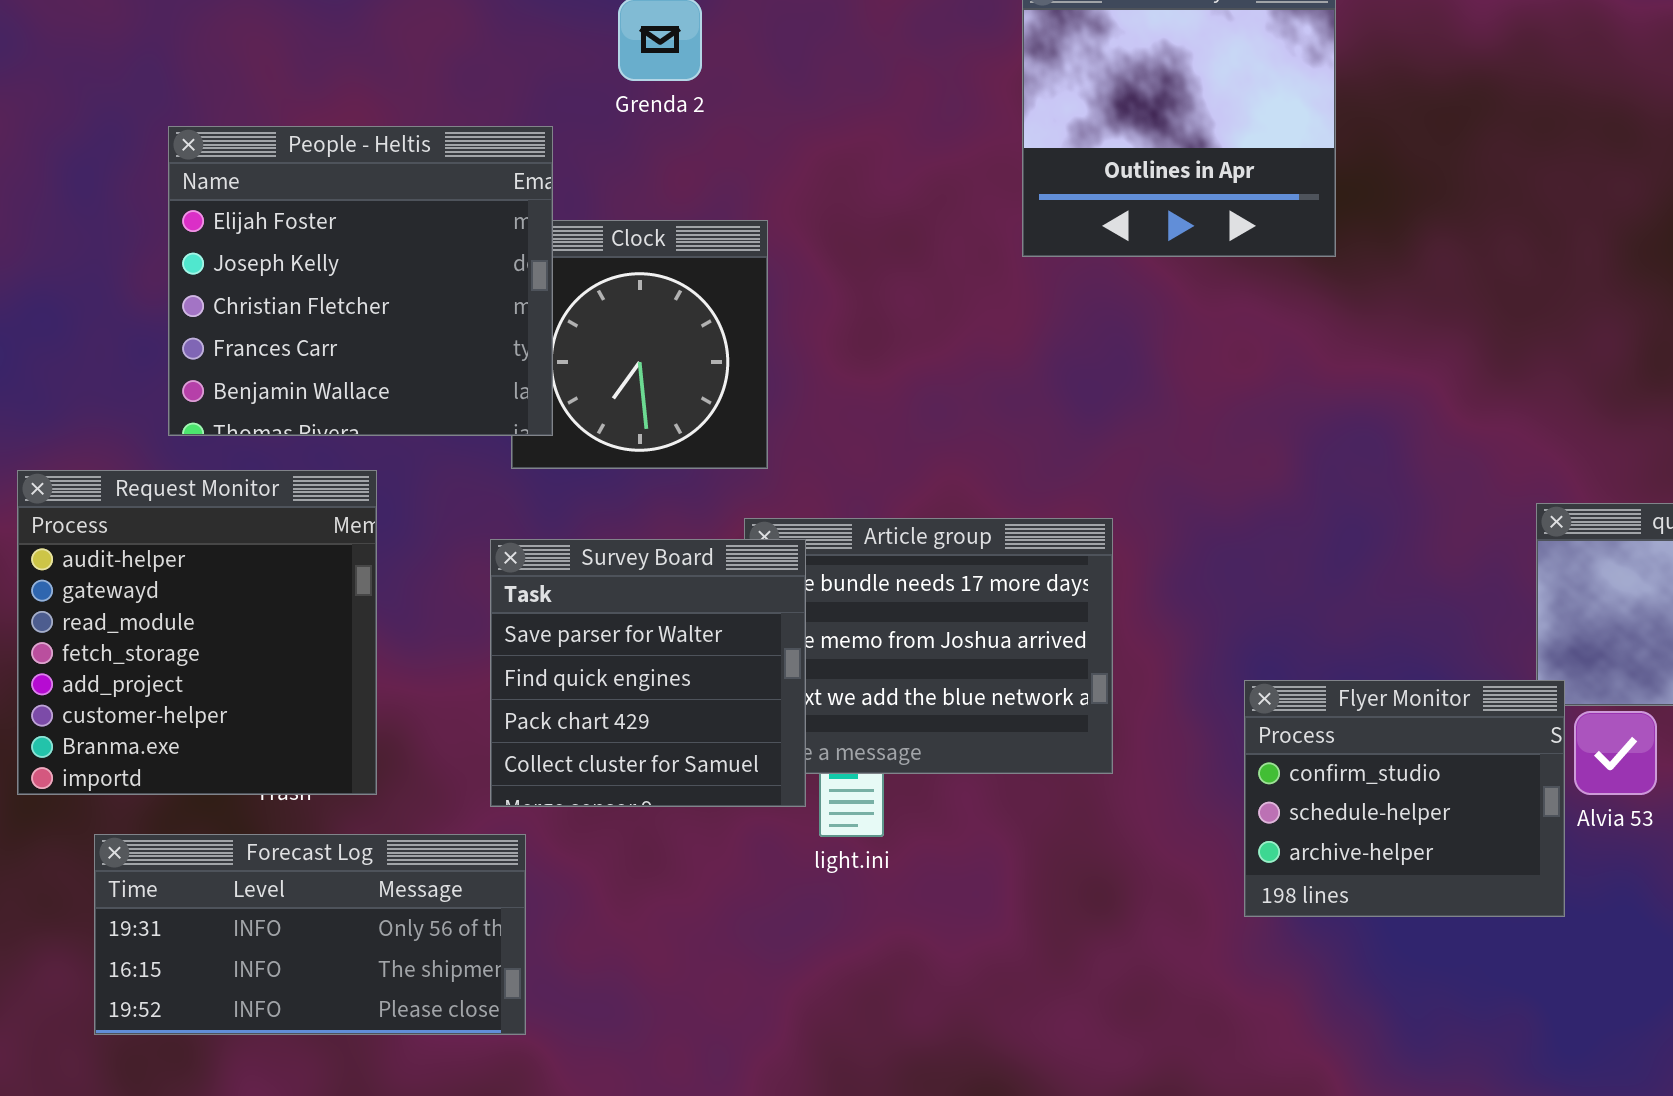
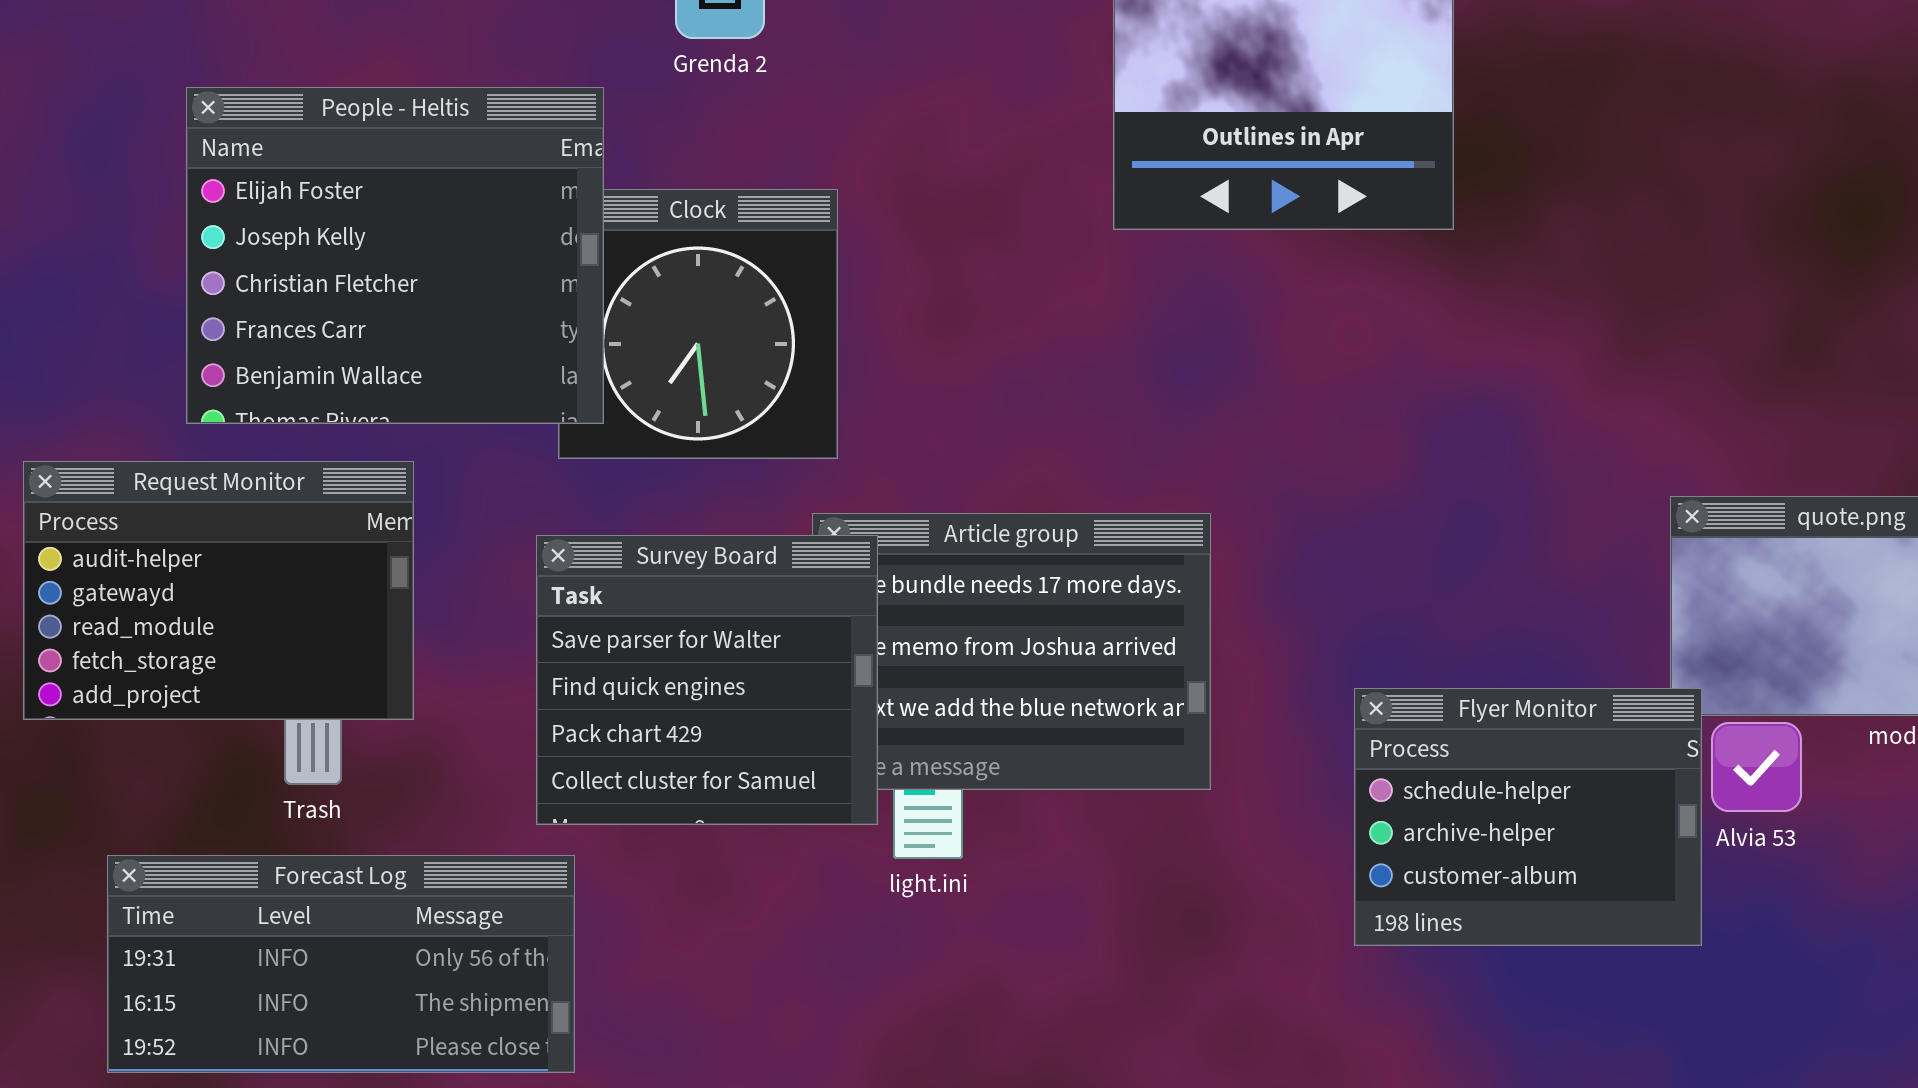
Request Monitor: [17,470,377,795] -> [23,461,414,720], resized
Flyer Monitor: [1244,680,1565,917] -> [1354,688,1702,946], scrolled down 1 row

